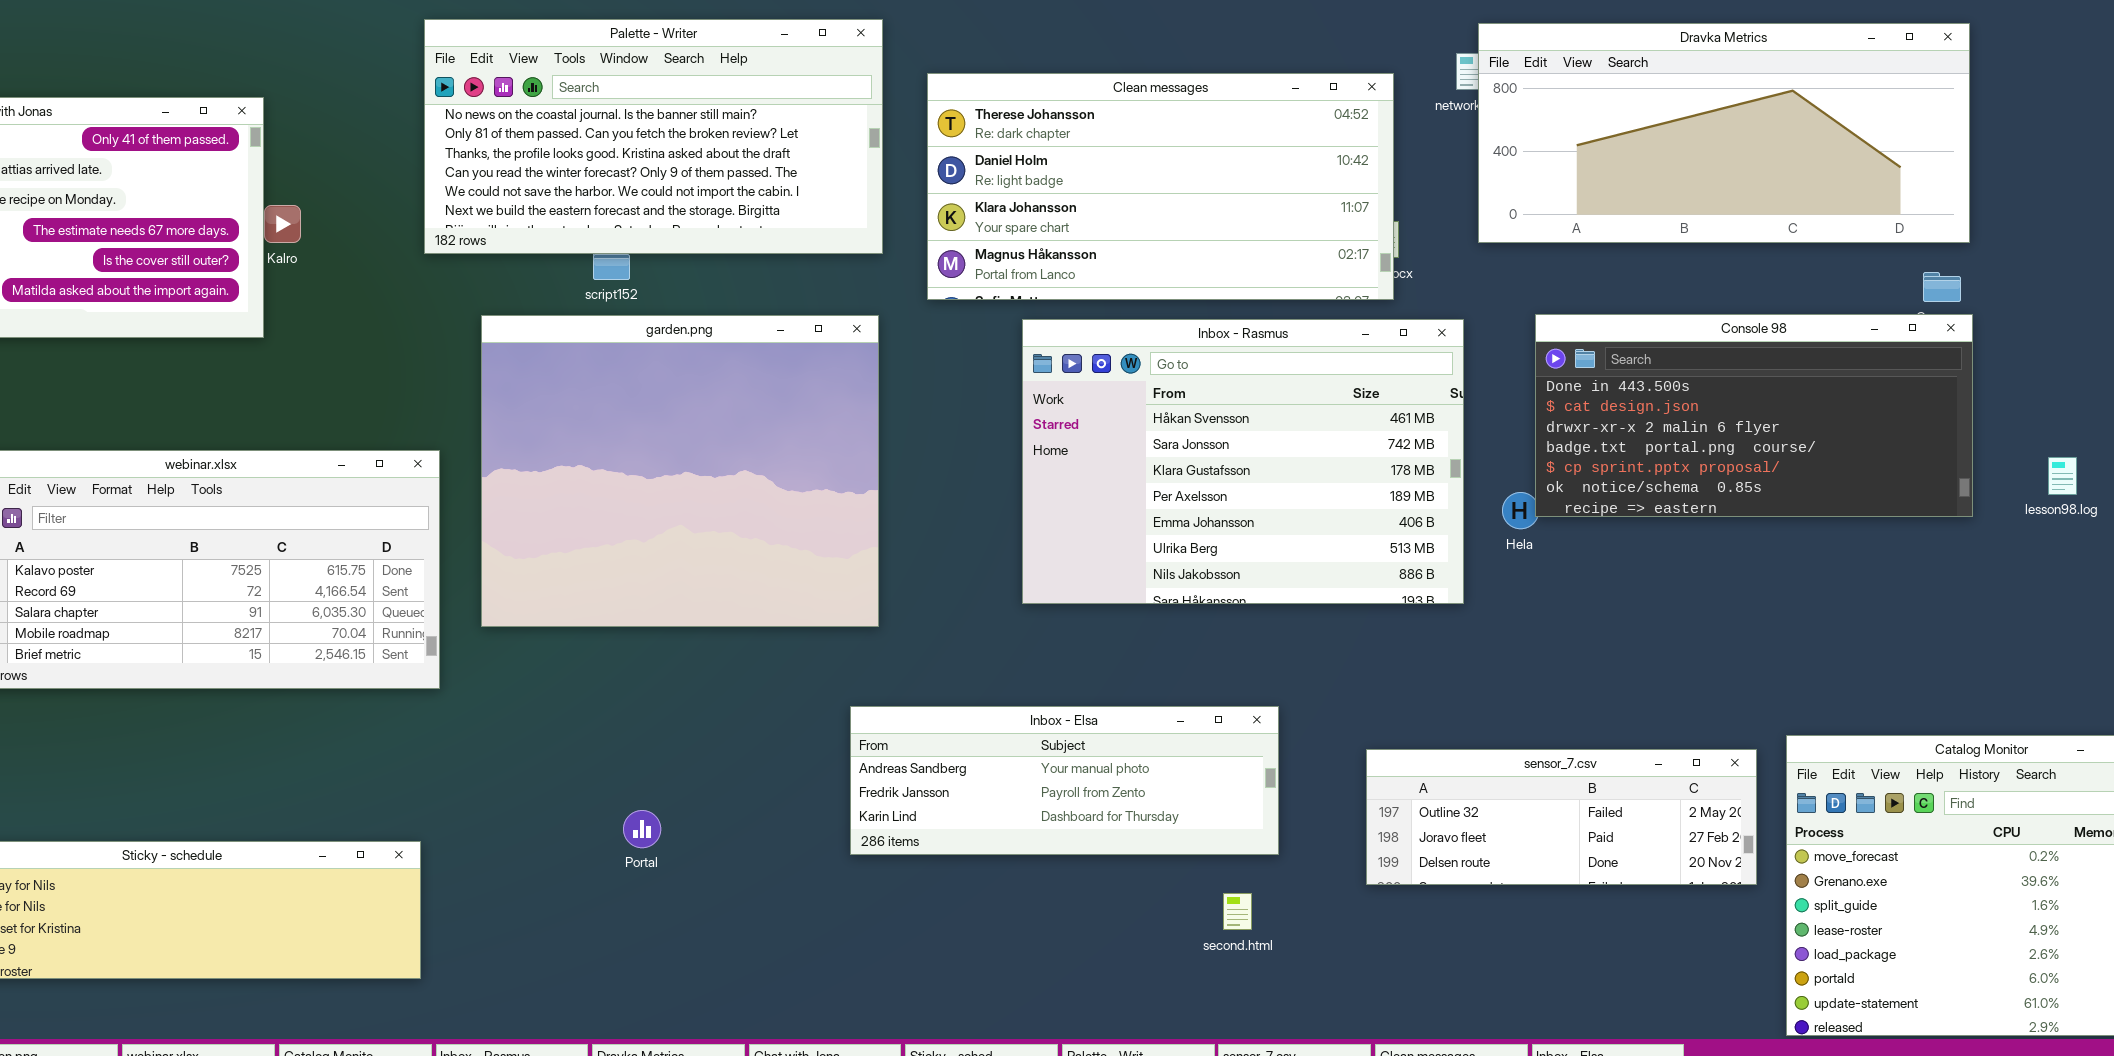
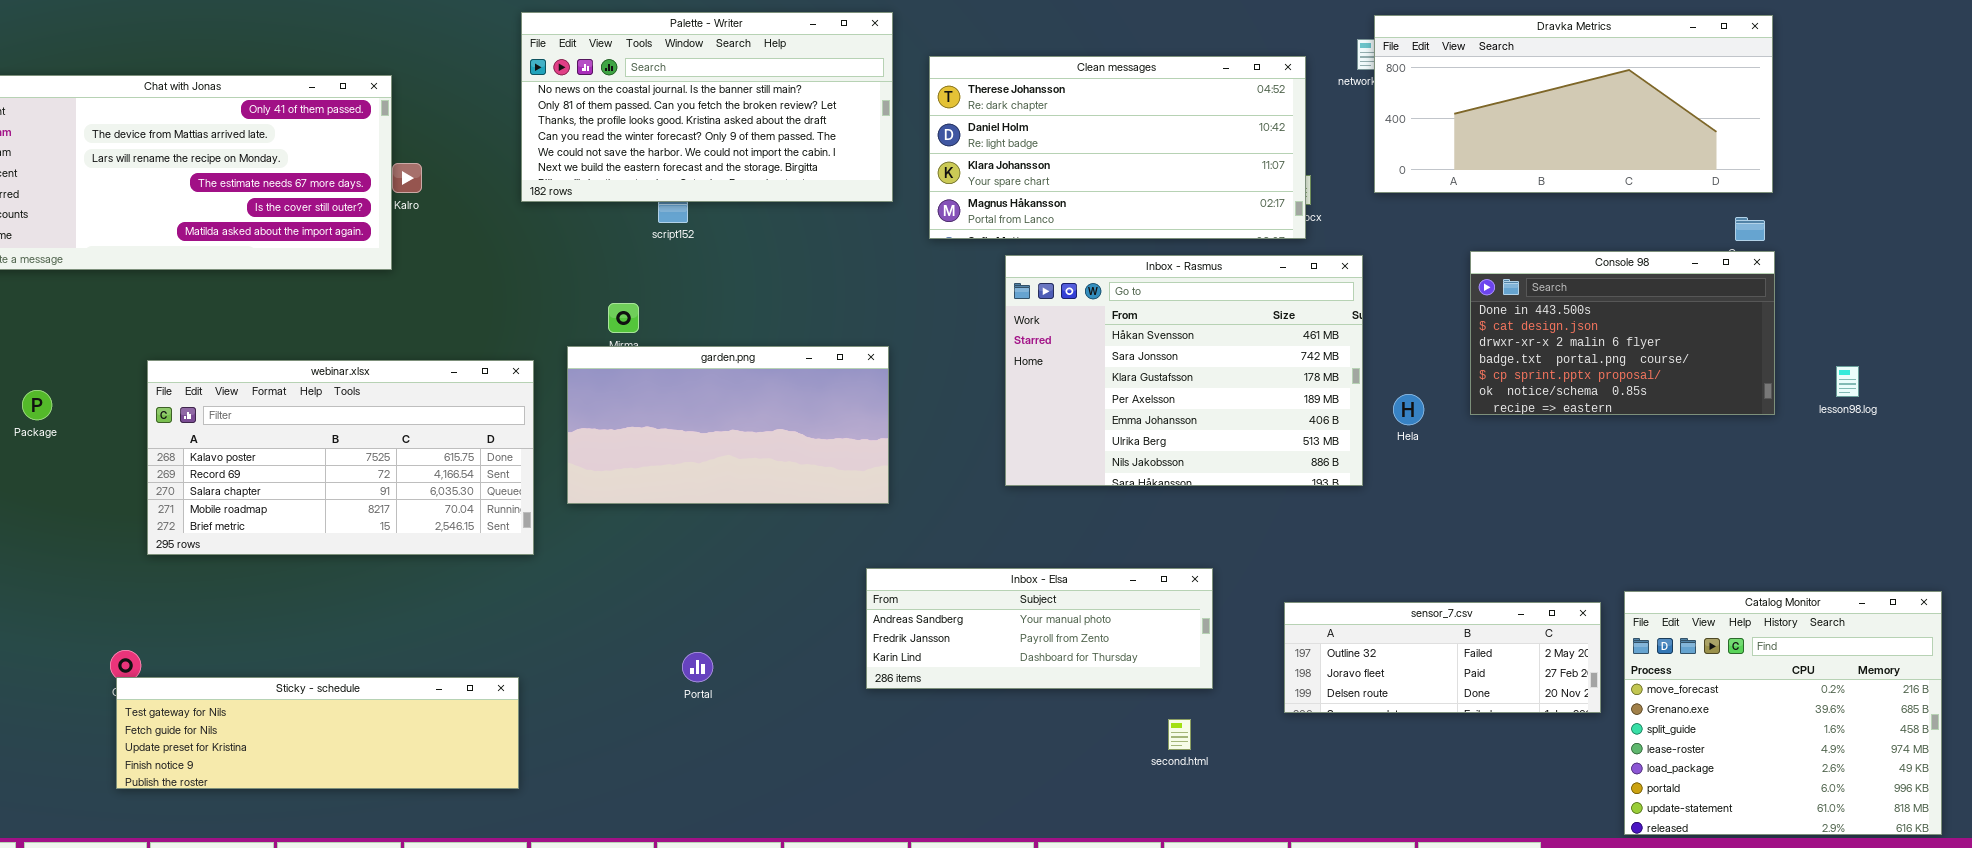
Console 98: [1535,314,1973,517] -> [1470,251,1775,415], resized
garden.png: [481,315,879,627] -> [567,346,889,504], resized

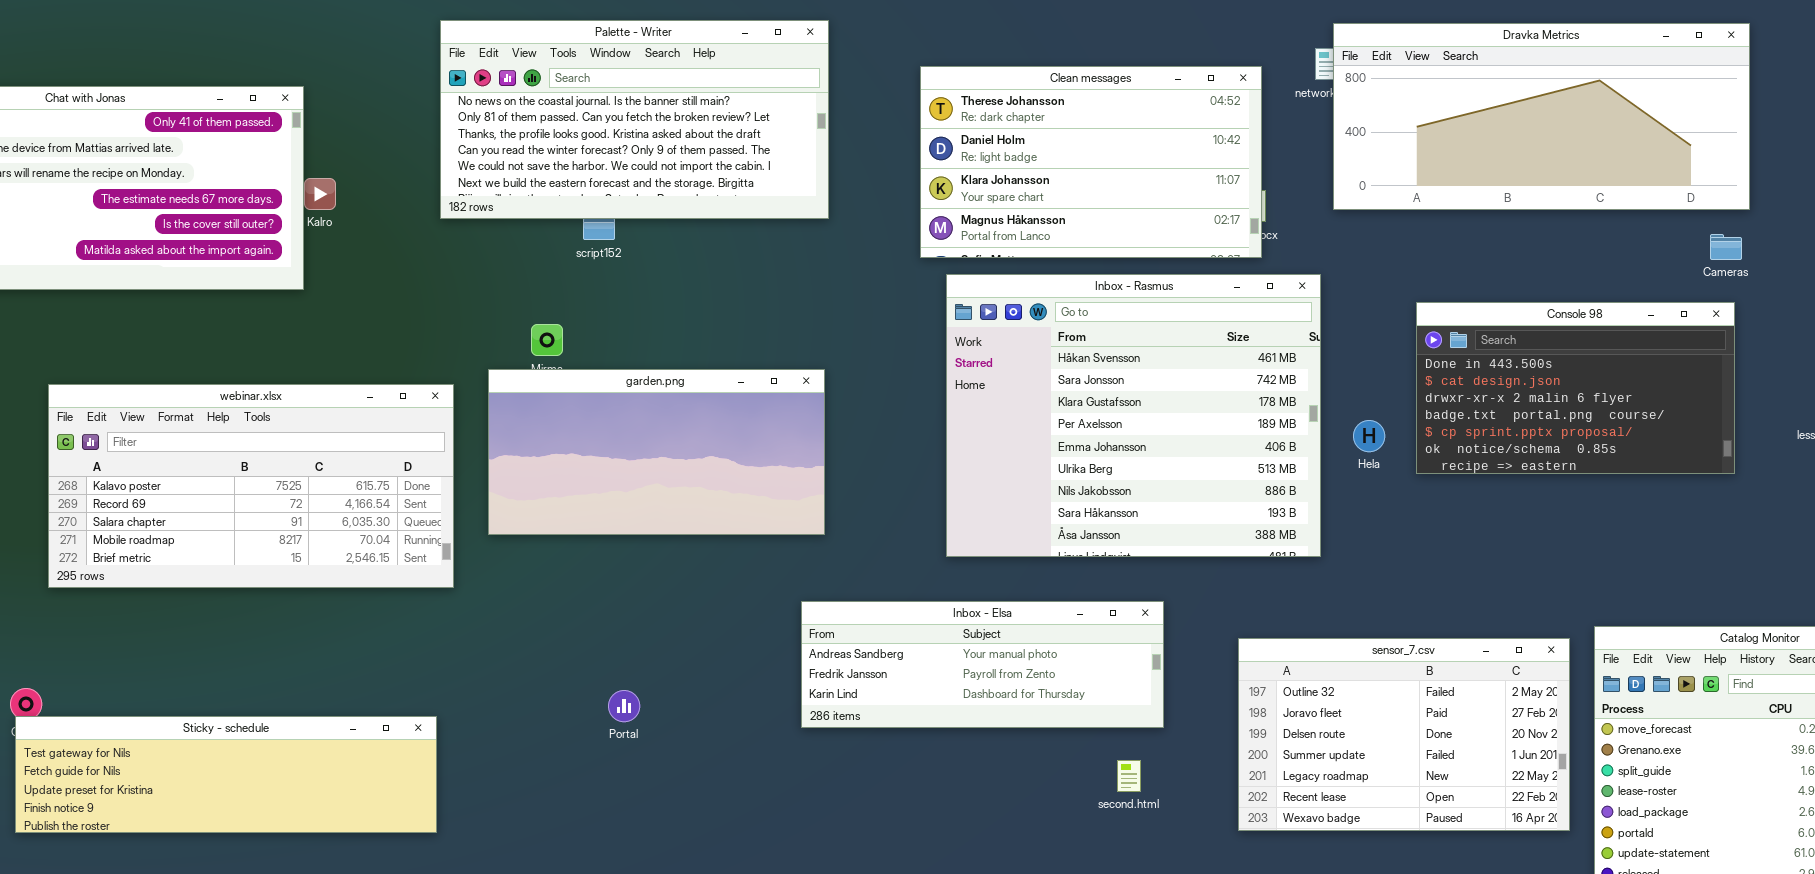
Clean messages: [929,56,1306,239] -> [920,66,1262,258], resized
Console 98: [1470,251,1775,415] -> [1416,302,1735,474], moved
Inbox - Rasmus: [1005,255,1363,486] -> [946,274,1321,557], resized
sensor_7.csv: [1284,602,1601,713] -> [1238,638,1570,831], resized

